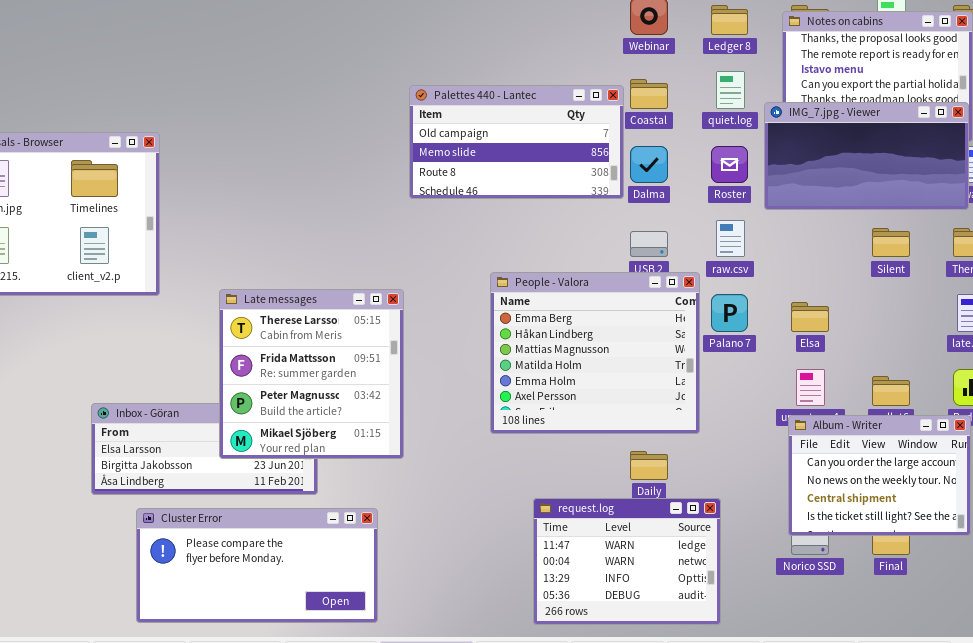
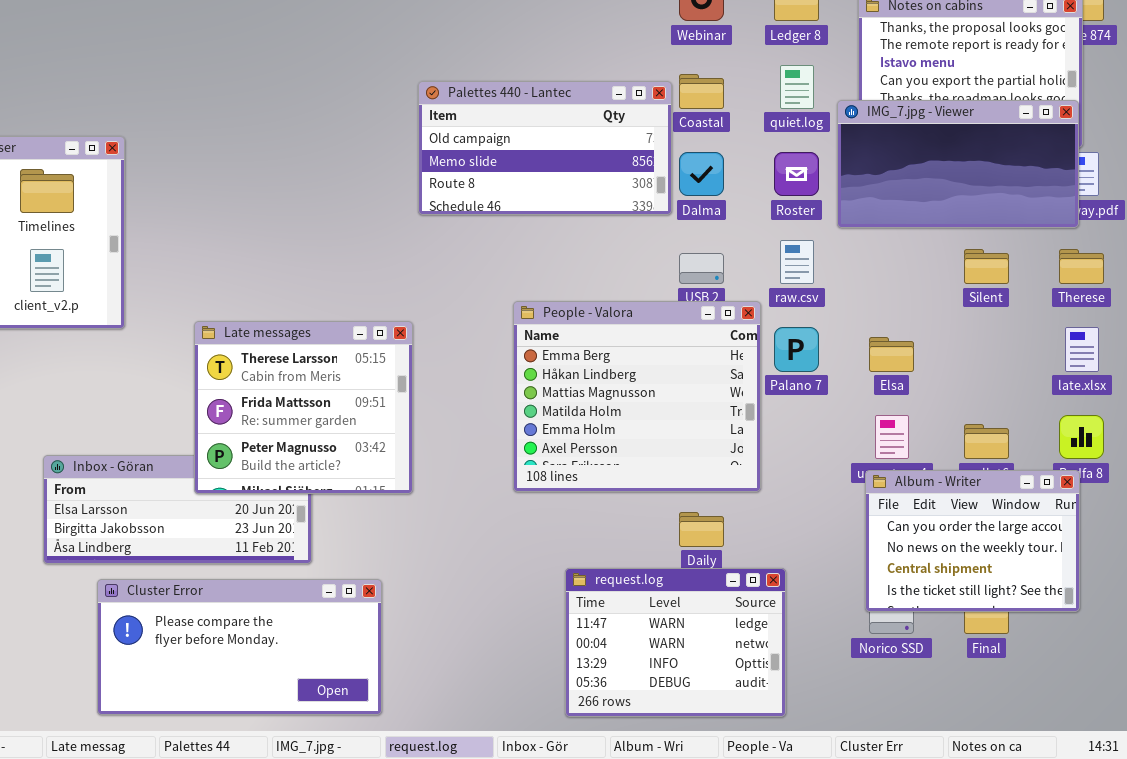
Late messages: [219,289,404,459] -> [194,321,413,494], resized

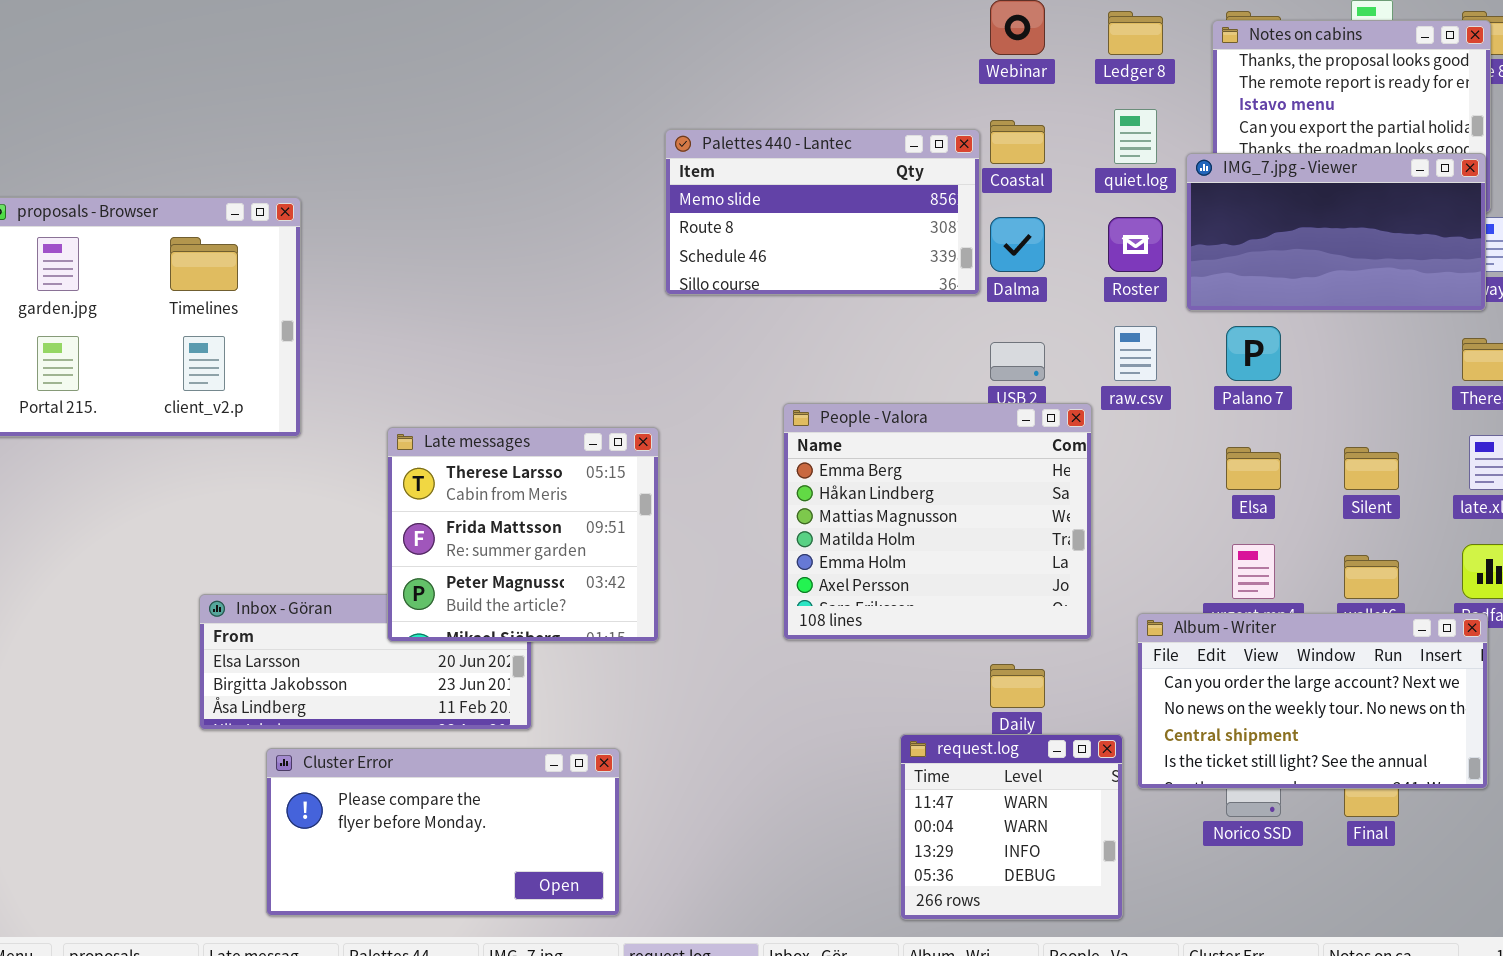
Palettes 440 - Lantec: [418,81,672,215] -> [665,129,980,295], scrolled down 1 row
Silent: [964,249,1009,284] -> [1344,447,1399,490], moved
Palano 7: [774,327,819,372] -> [1226,326,1281,381], moved
Album - Writer: [865,470,1080,612] -> [1137,613,1488,789], resized
request.log: [565,568,786,717] -> [900,734,1123,920], resized

